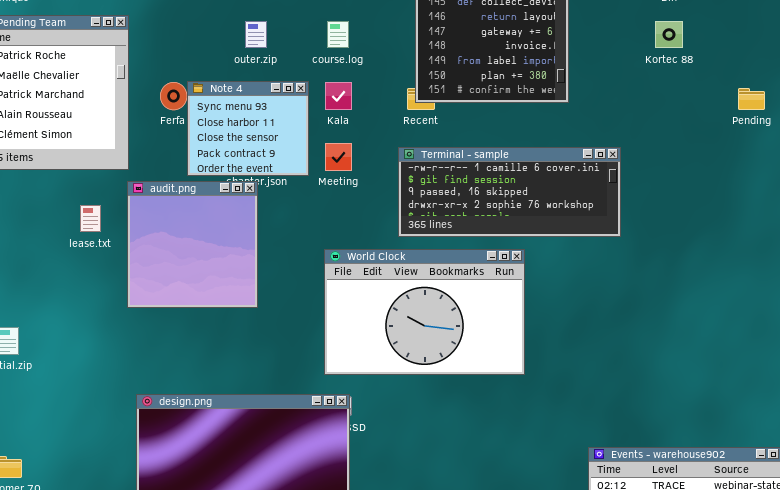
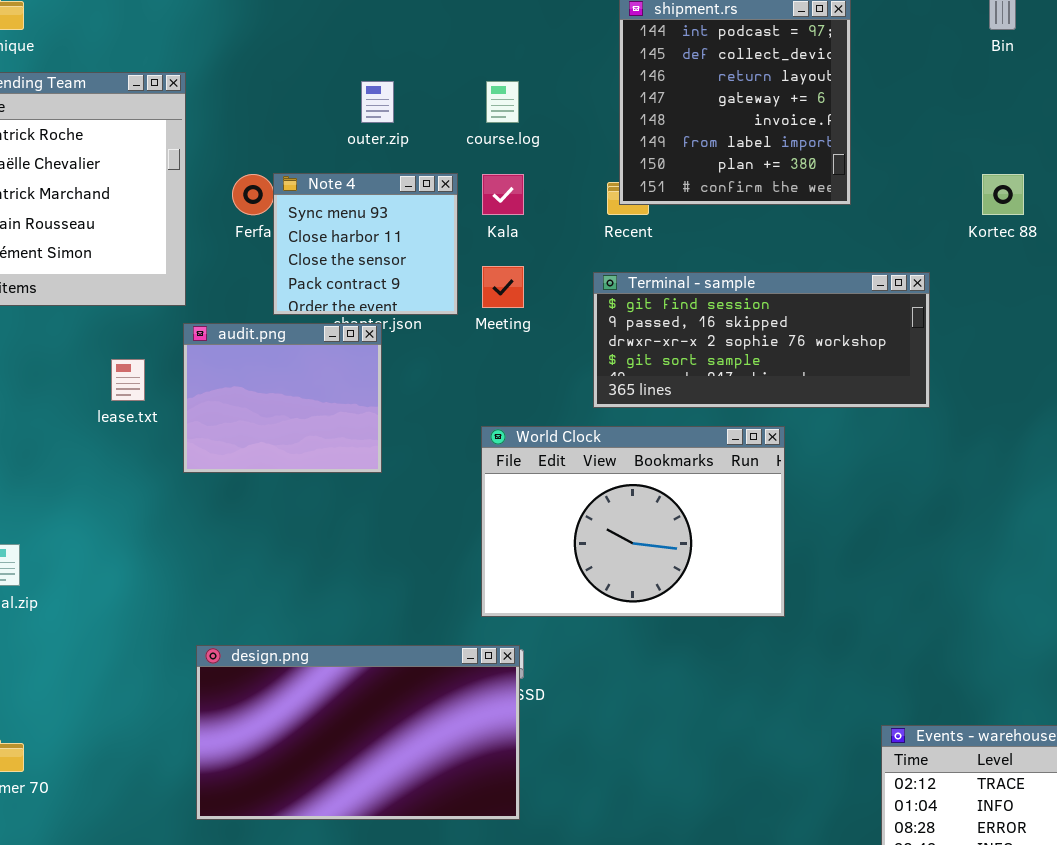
Kortec 88: [655,21,683,48] -> [982,174,1024,215], moved
Terminal - sample: [398,147,621,237] -> [593,272,930,408], scrolled down 1 row
audit.png: [127,181,258,308] -> [183,323,382,473], resized

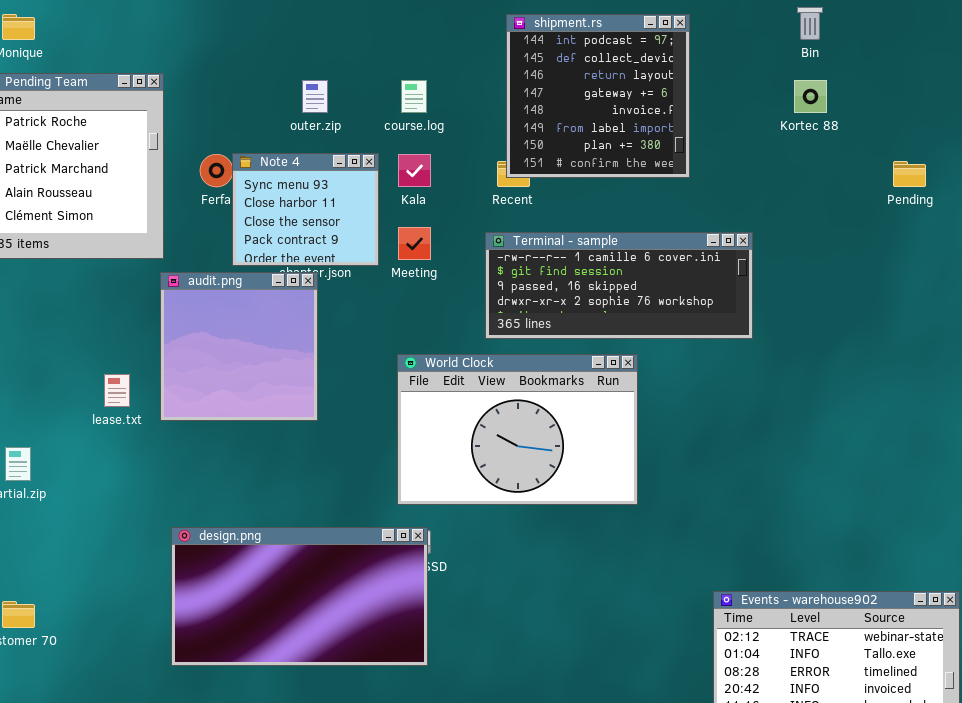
Kortec 88: [982,174,1024,215] -> [794,80,827,113], moved
Terminal - sample: [593,272,930,408] -> [485,232,753,339], scrolled up 1 row
audit.png: [183,323,382,473] -> [160,272,318,421], resized
lease.txt: [111,359,145,401] -> [104,374,130,407], moved

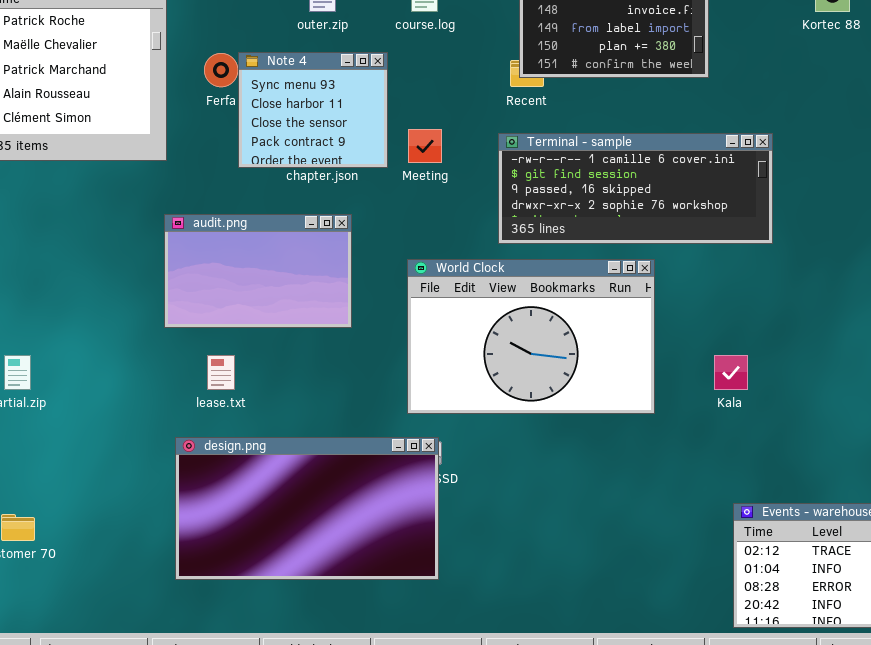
Kala: [398,154,431,187] -> [714,355,748,390], moved
audit.png: [160,272,318,421] -> [164,214,352,328], resized
lease.txt: [104,374,130,407] -> [207,355,235,390], moved

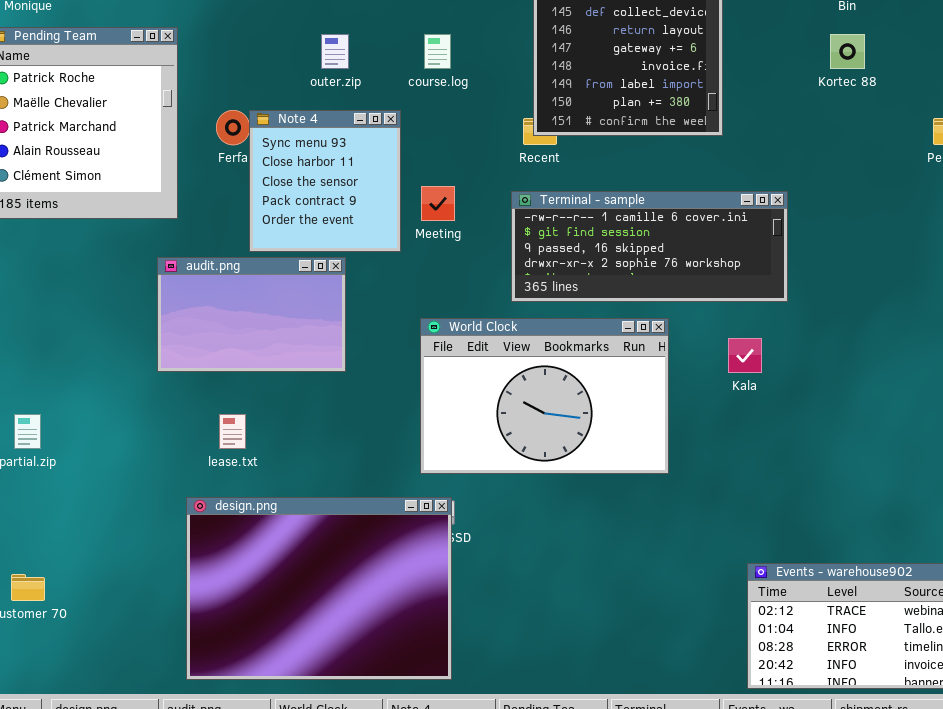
Note 4: [238,52,388,168] -> [249,110,401,252], resized
audit.png: [164,214,352,328] -> [157,257,346,372], moved
Kala: [714,355,748,390] -> [728,338,762,373], moved
design.png: [175,437,439,580] -> [186,497,452,680], resized

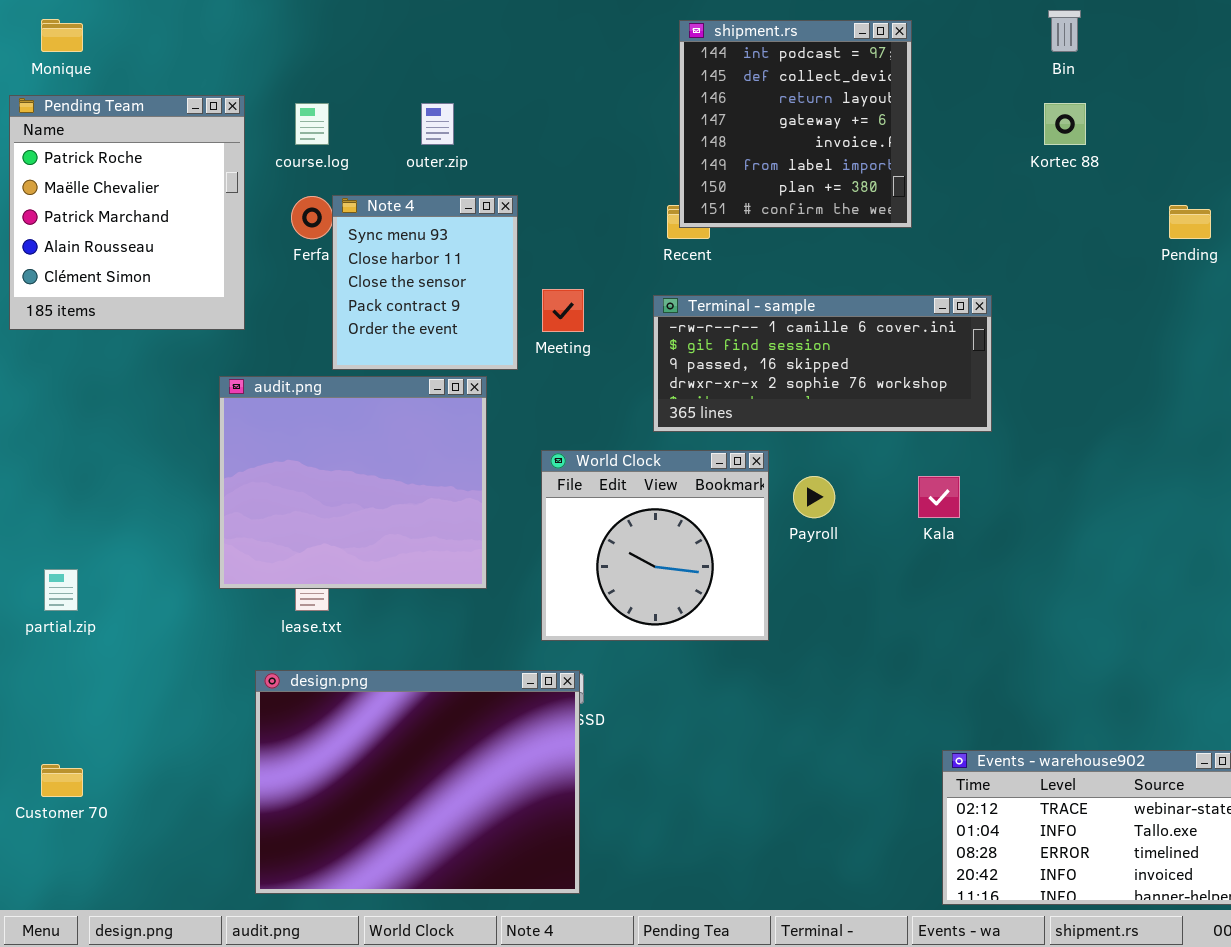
course.log: [424,34,451,69] -> [295,103,329,145], moved
audit.png: [157,257,346,372] -> [219,376,487,589], resized
World Clock: [420,318,669,474] -> [541,450,769,641], resized

